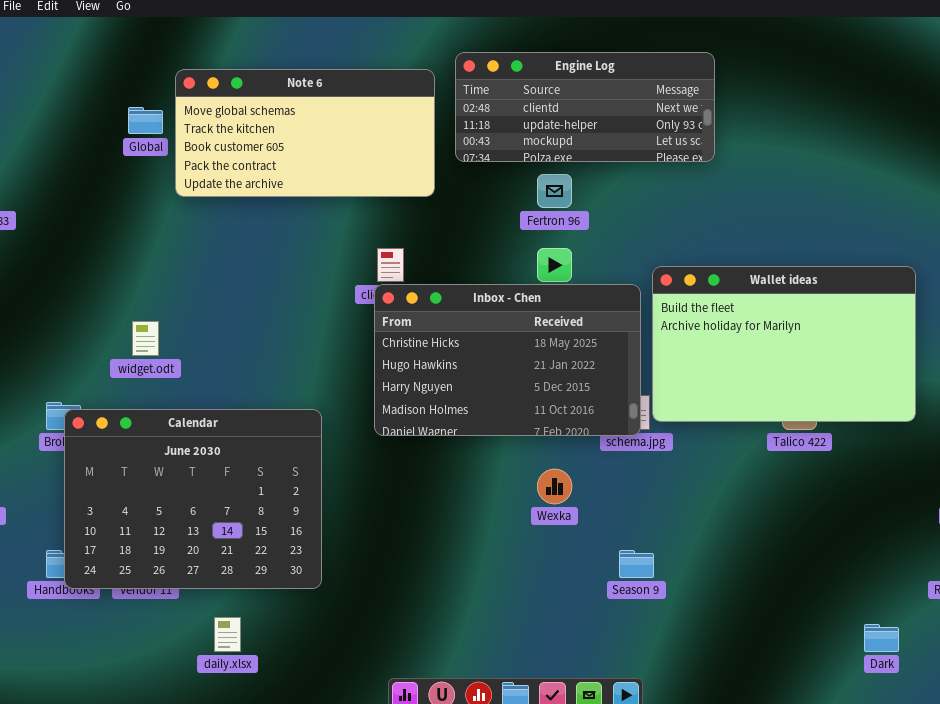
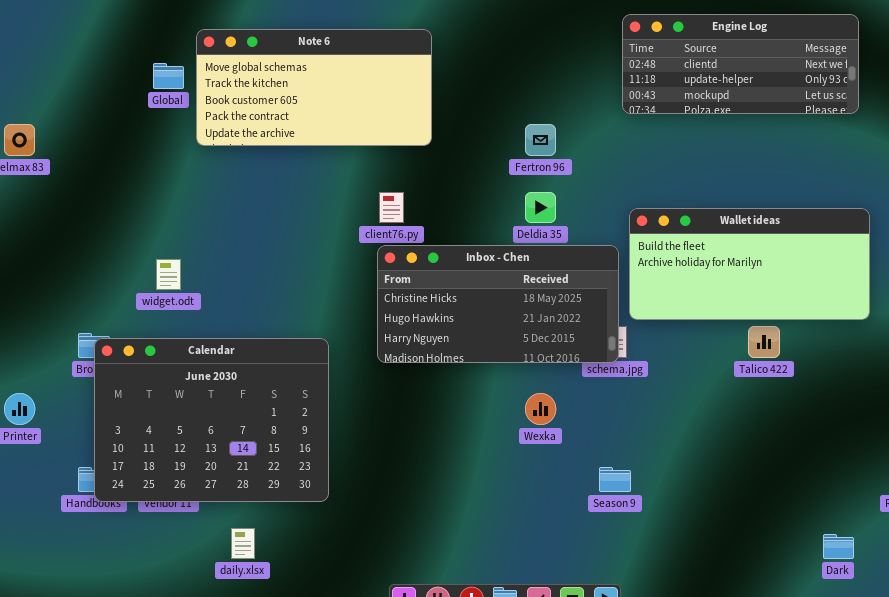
Engine Log: [455,52,715,162] -> [622,14,859,114], moved
Wallet ideas: [652,266,916,422] -> [629,208,870,320], resized
Inbox - Chen: [374,284,641,436] -> [377,245,619,363], resized

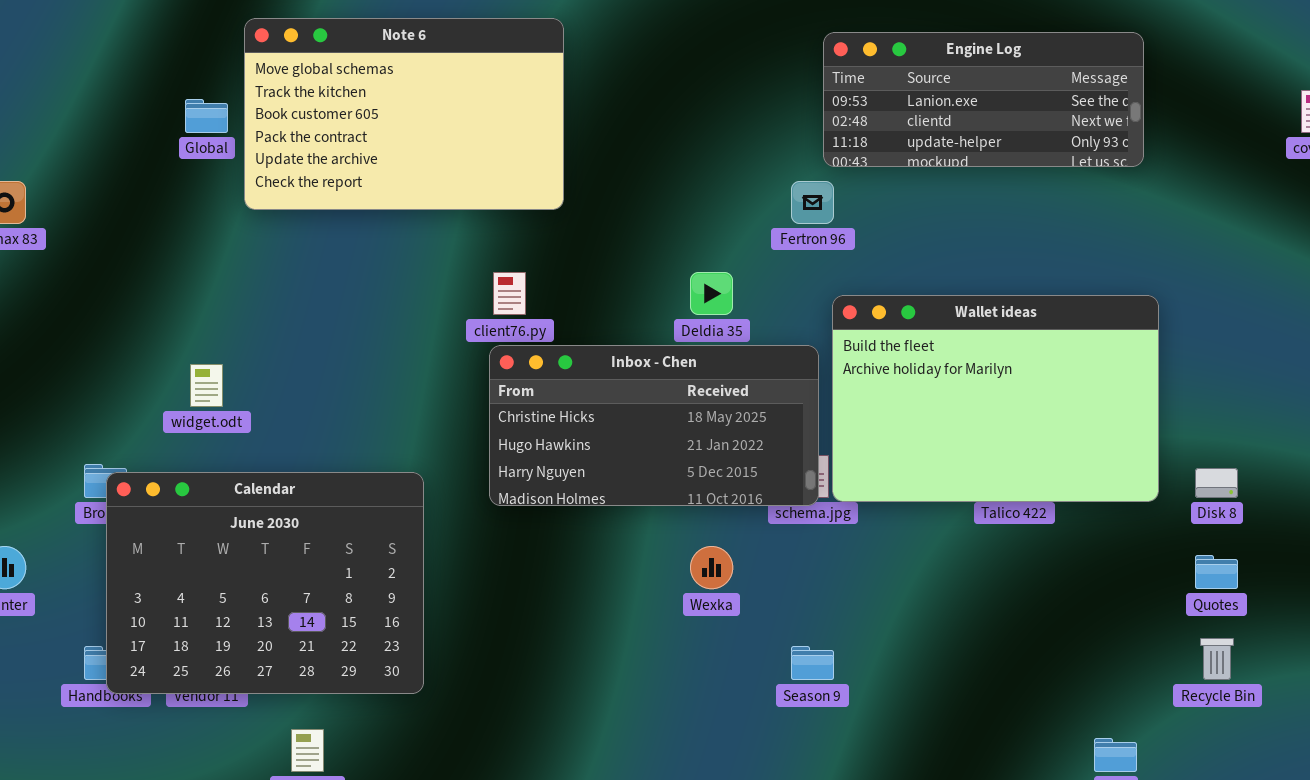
Engine Log: [622,14,859,114] -> [823,32,1144,167], scrolled up 1 row
Note 6: [196,29,432,146] -> [244,18,564,210], resized
Fertron 96: [525,124,556,156] -> [791,181,834,224], moved
Wallet ideas: [629,208,870,320] -> [832,295,1159,502], resized

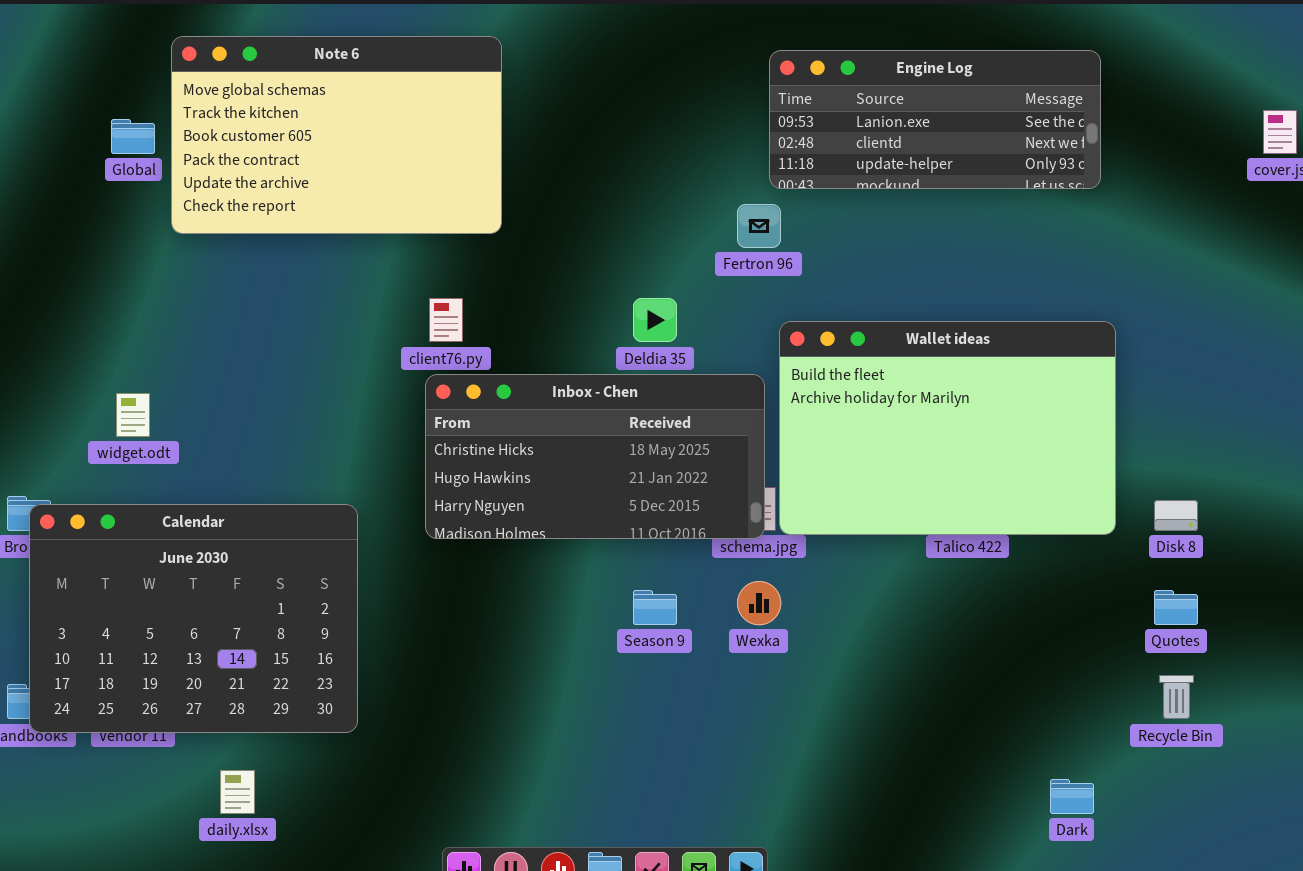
Wexka: [690,546,733,589] -> [737,581,781,625], moved
Season 9: [791,646,834,680] -> [633,590,677,625], moved

